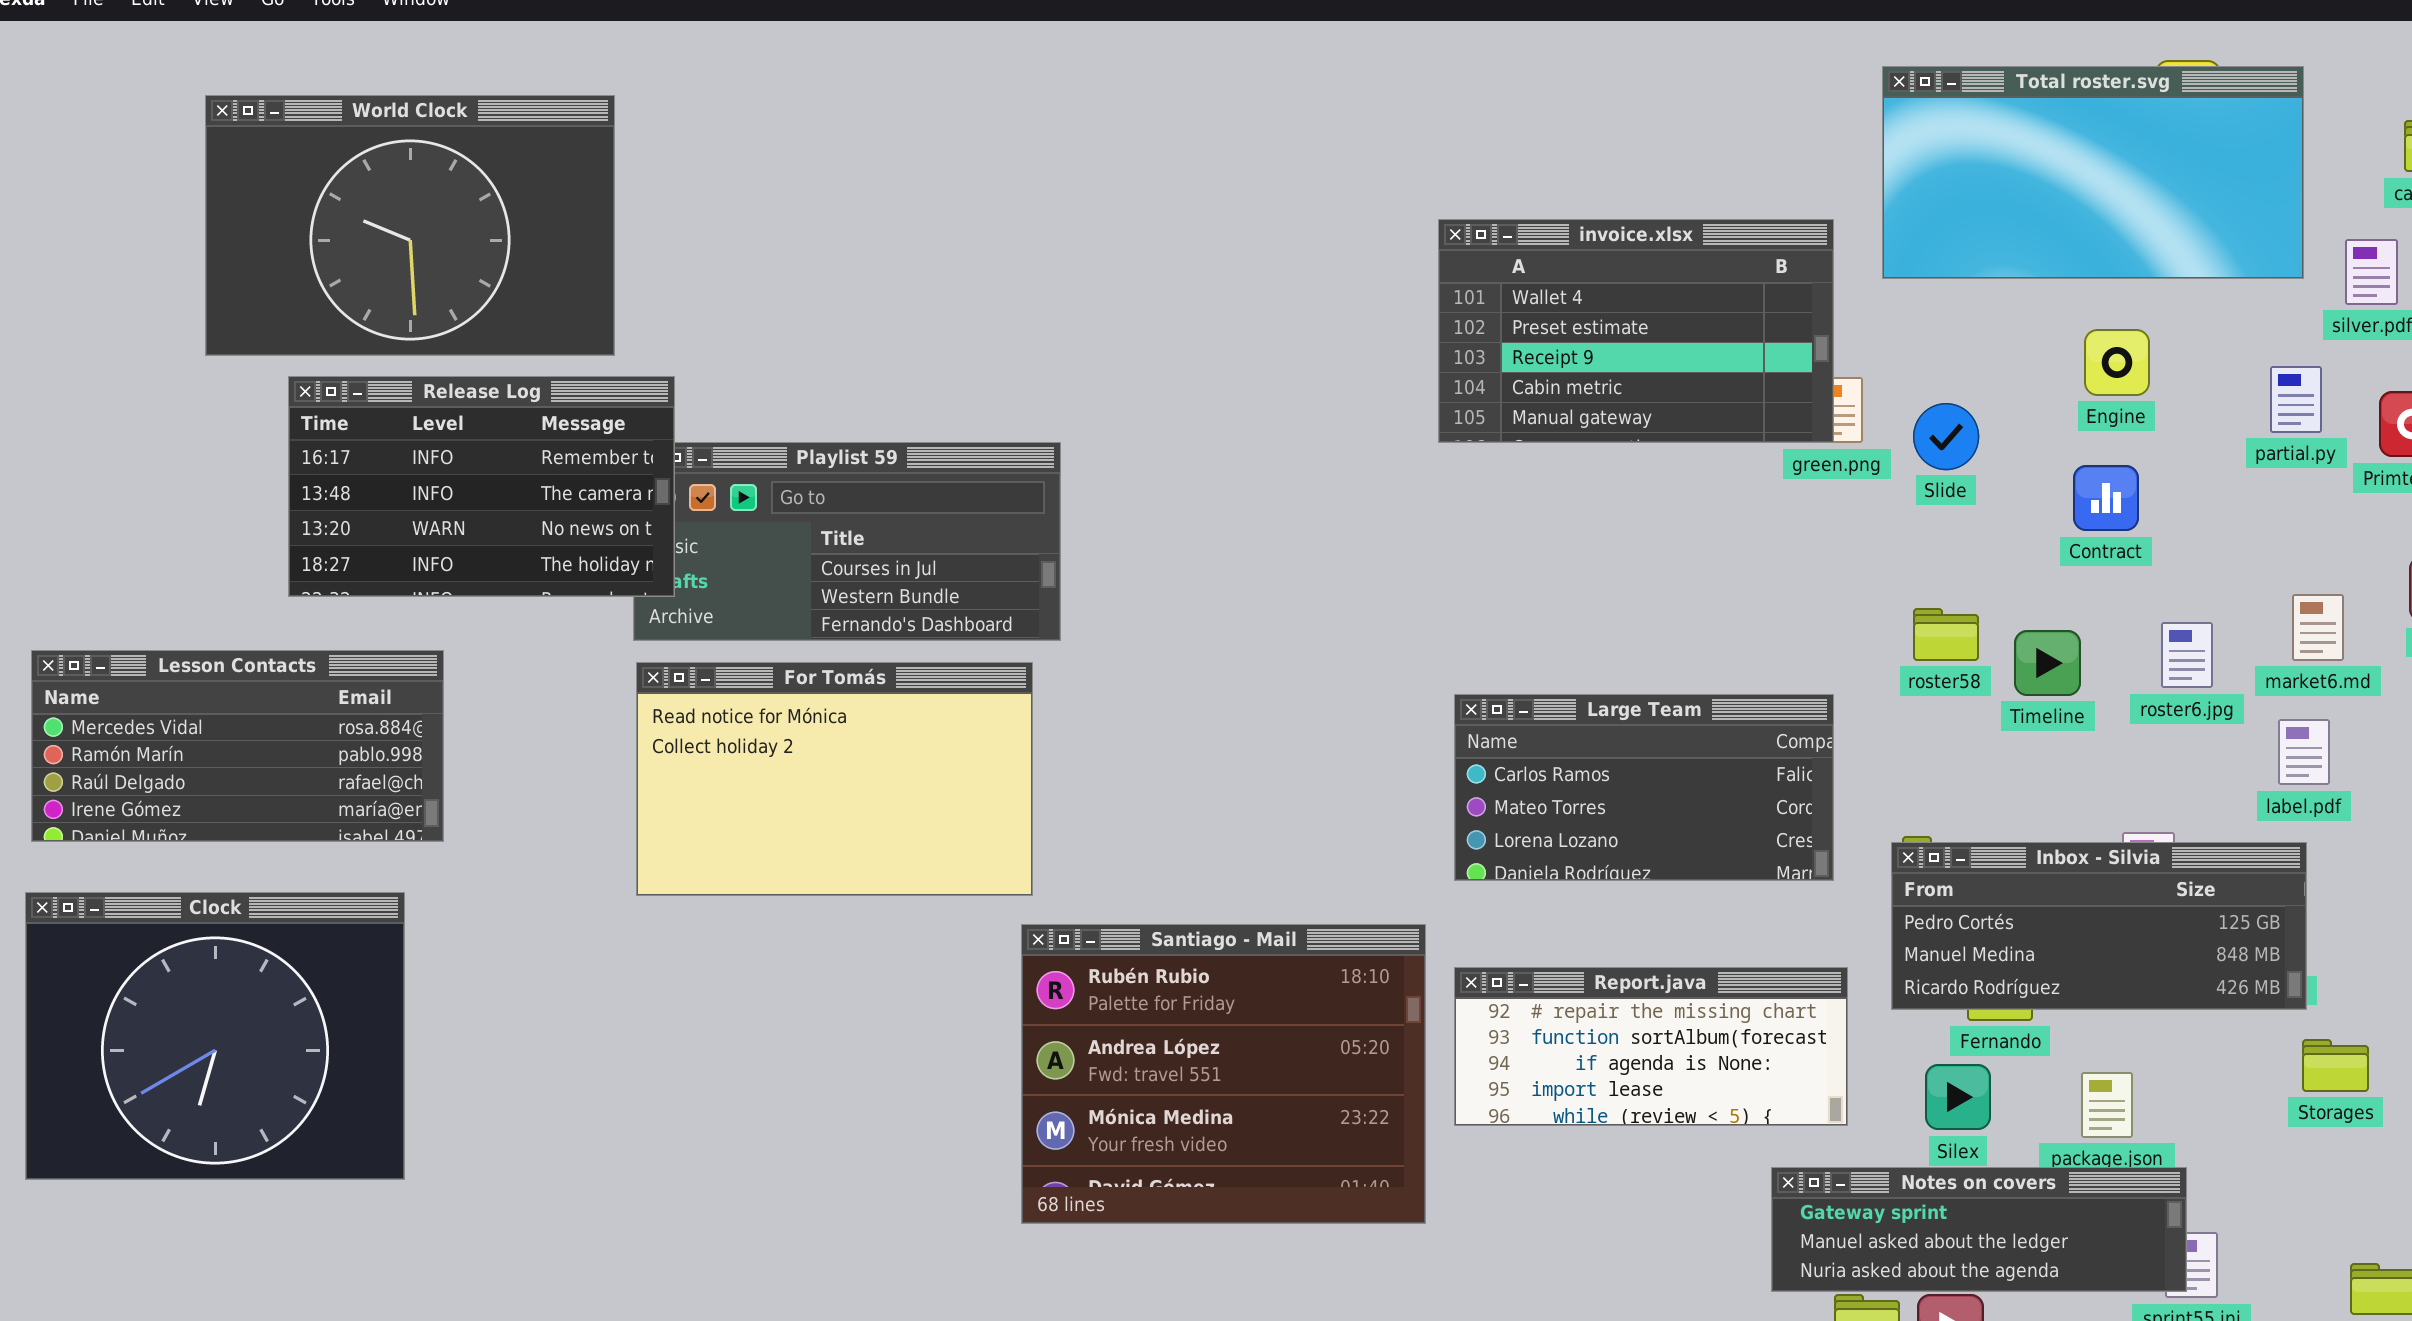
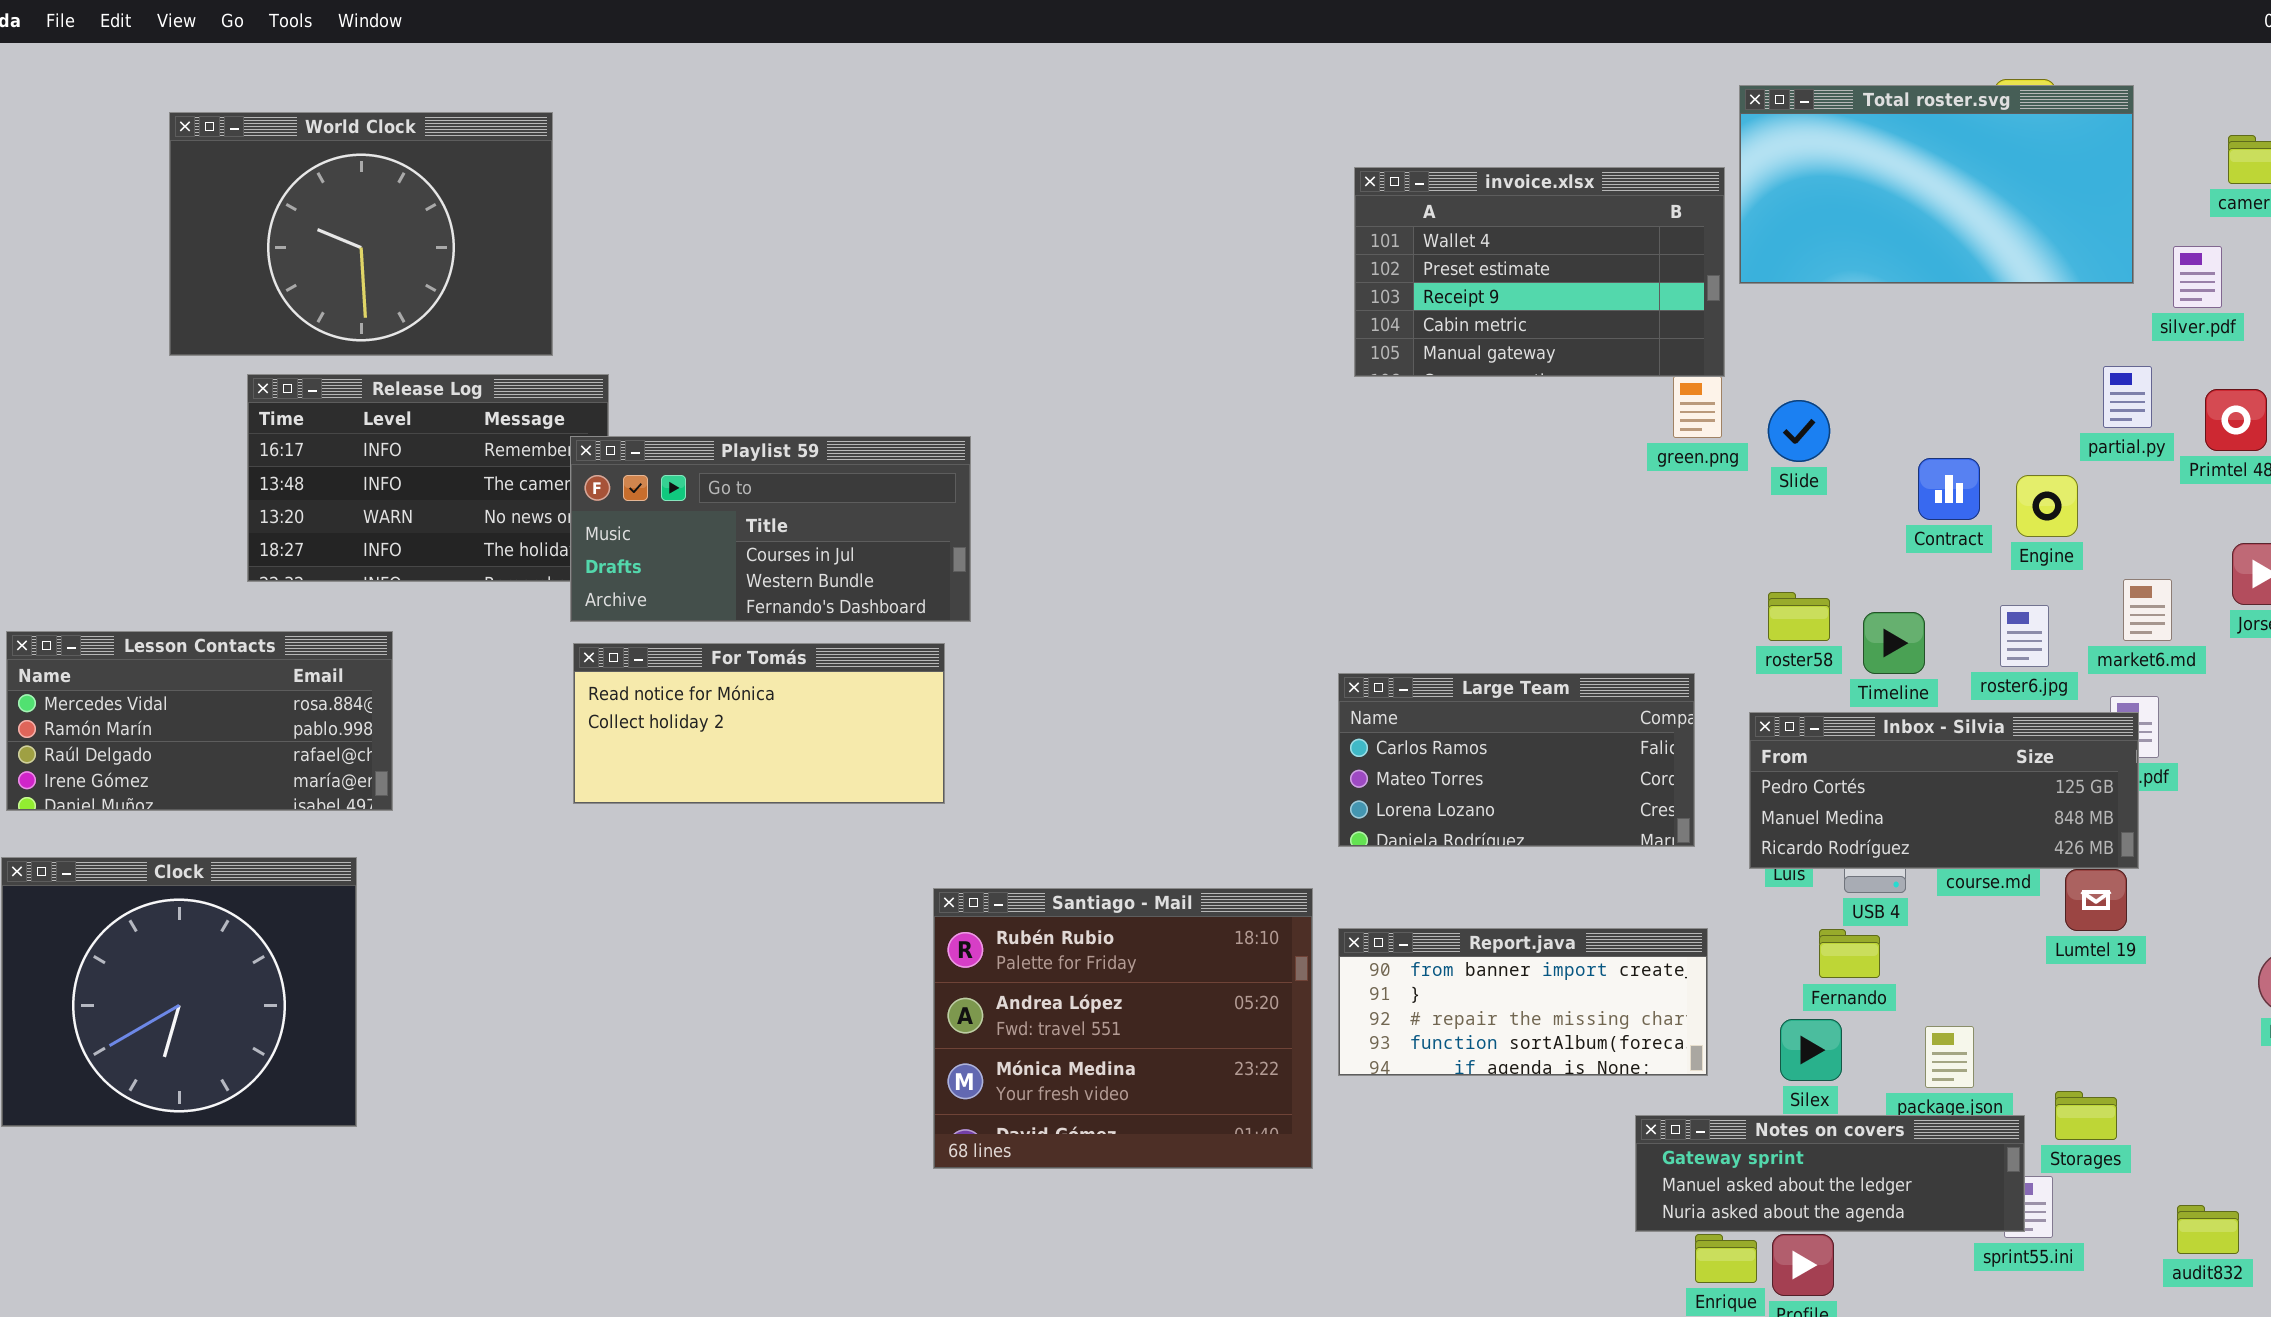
invoice.xlsx: [1438,219,1834,443] -> [1354,167,1725,377], moved
Engine: [2084,329,2150,396] -> [2016,475,2078,537], moved
Playlist 59: [633,442,1061,641] -> [570,436,971,622], raised
For Tomás: [636,662,1033,896] -> [573,643,945,804], resized
Inbox - Silvia: [1891,842,2307,1010] -> [1749,712,2139,869], moved
Report.java: [1454,967,1848,1126] -> [1338,928,1708,1076], scrolled up 2 rows
Storages: [2302,1039,2369,1092] -> [2055,1091,2117,1140], moved

